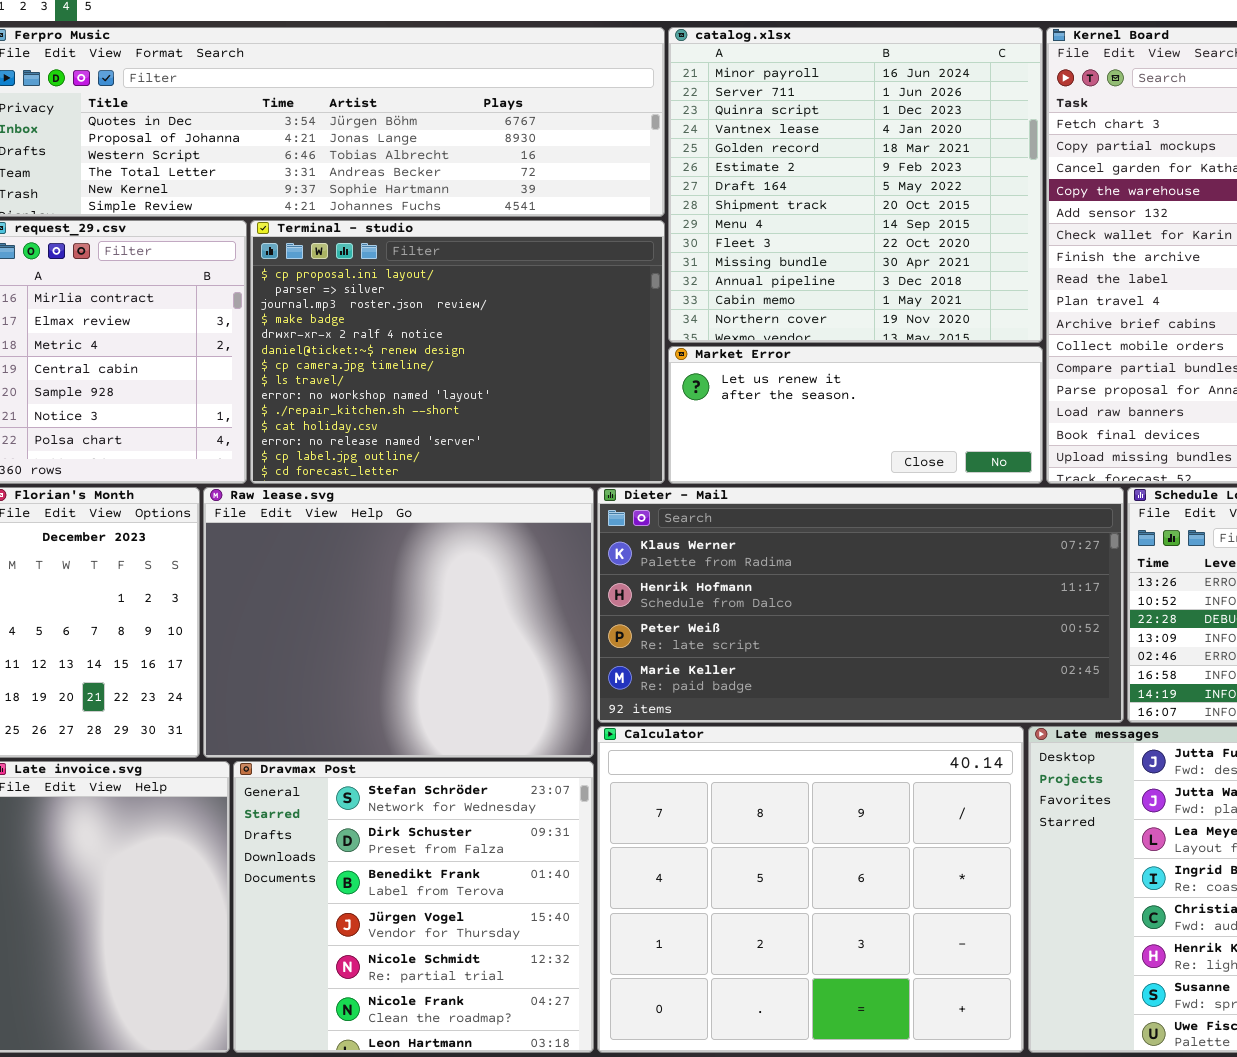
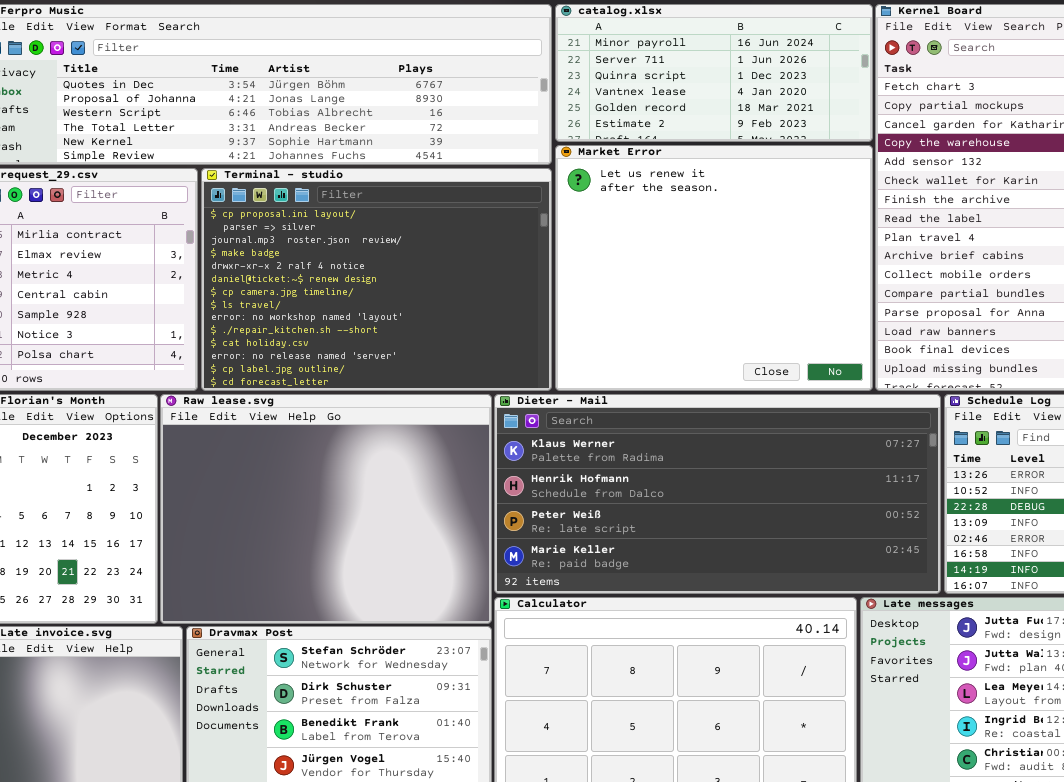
catalog.xlsx: [668,27,1043,343] -> [555,4,873,142], resized
Market Error: [668,346,1043,484] -> [555,145,873,391], resized

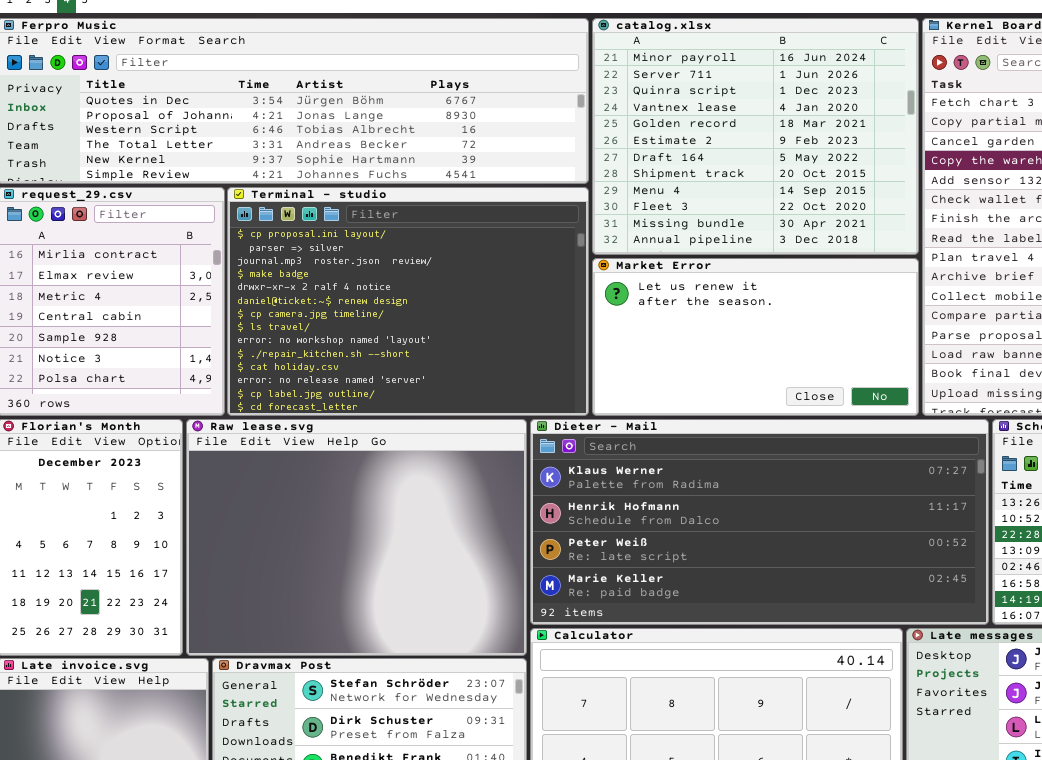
catalog.xlsx: [555,4,873,142] -> [592,18,919,255], resized
Market Error: [555,145,873,391] -> [592,258,919,416], resized

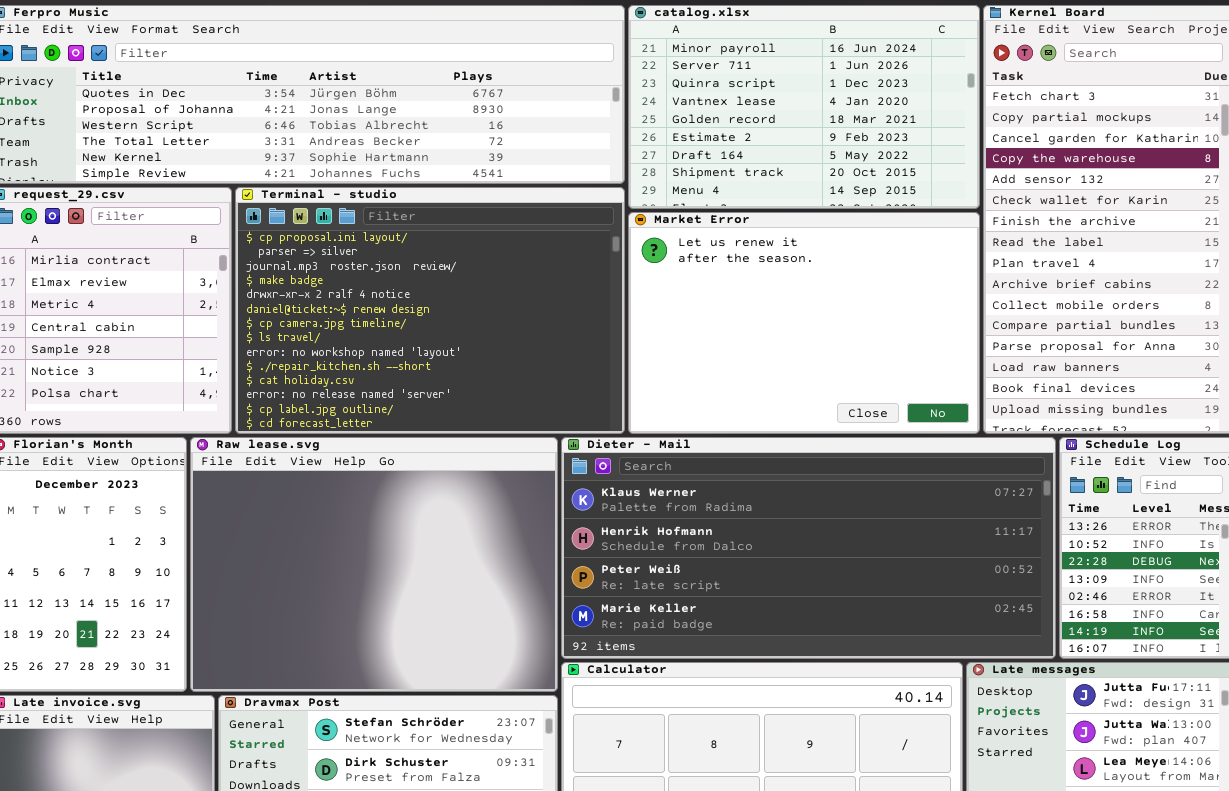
catalog.xlsx: [592,18,919,255] -> [628,5,980,209], resized
Market Error: [592,258,919,416] -> [628,212,980,434], resized

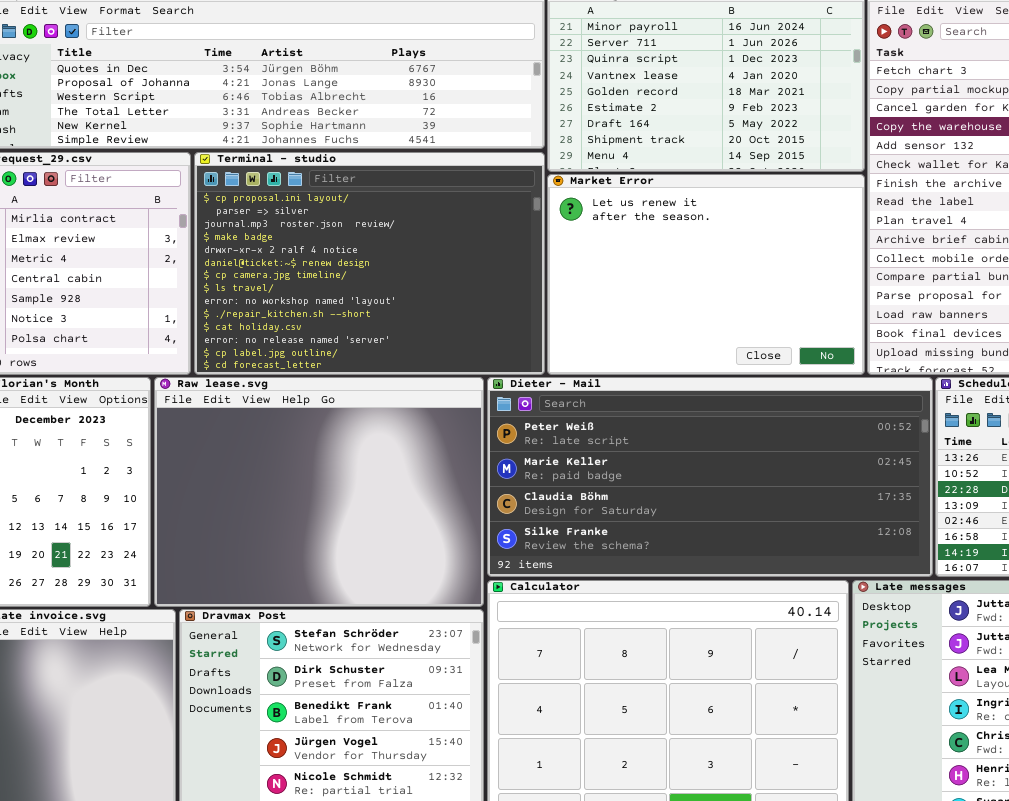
Dieter - Mail: [561,437,1056,659] -> [487,377,933,577], scrolled down 2 rows

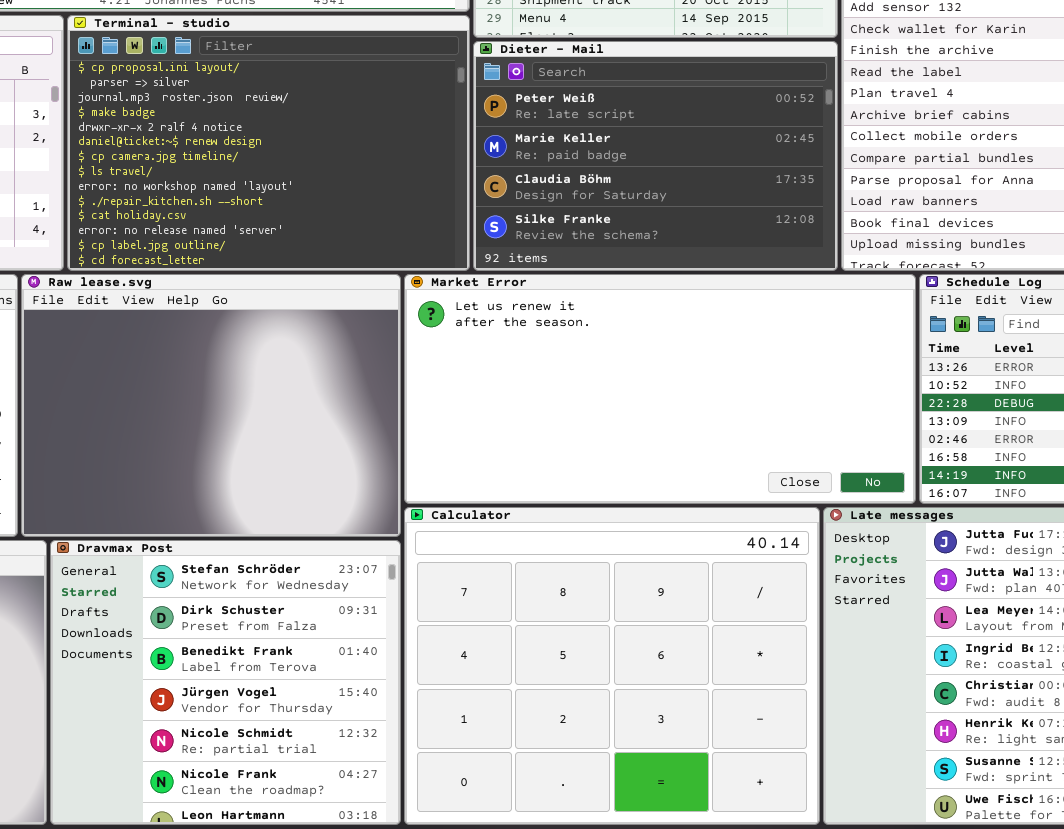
Market Error: [547,174,865,375] -> [404,274,916,504], moved, resized
Dieter - Mail: [487,377,933,577] -> [473,41,838,271], moved, resized

